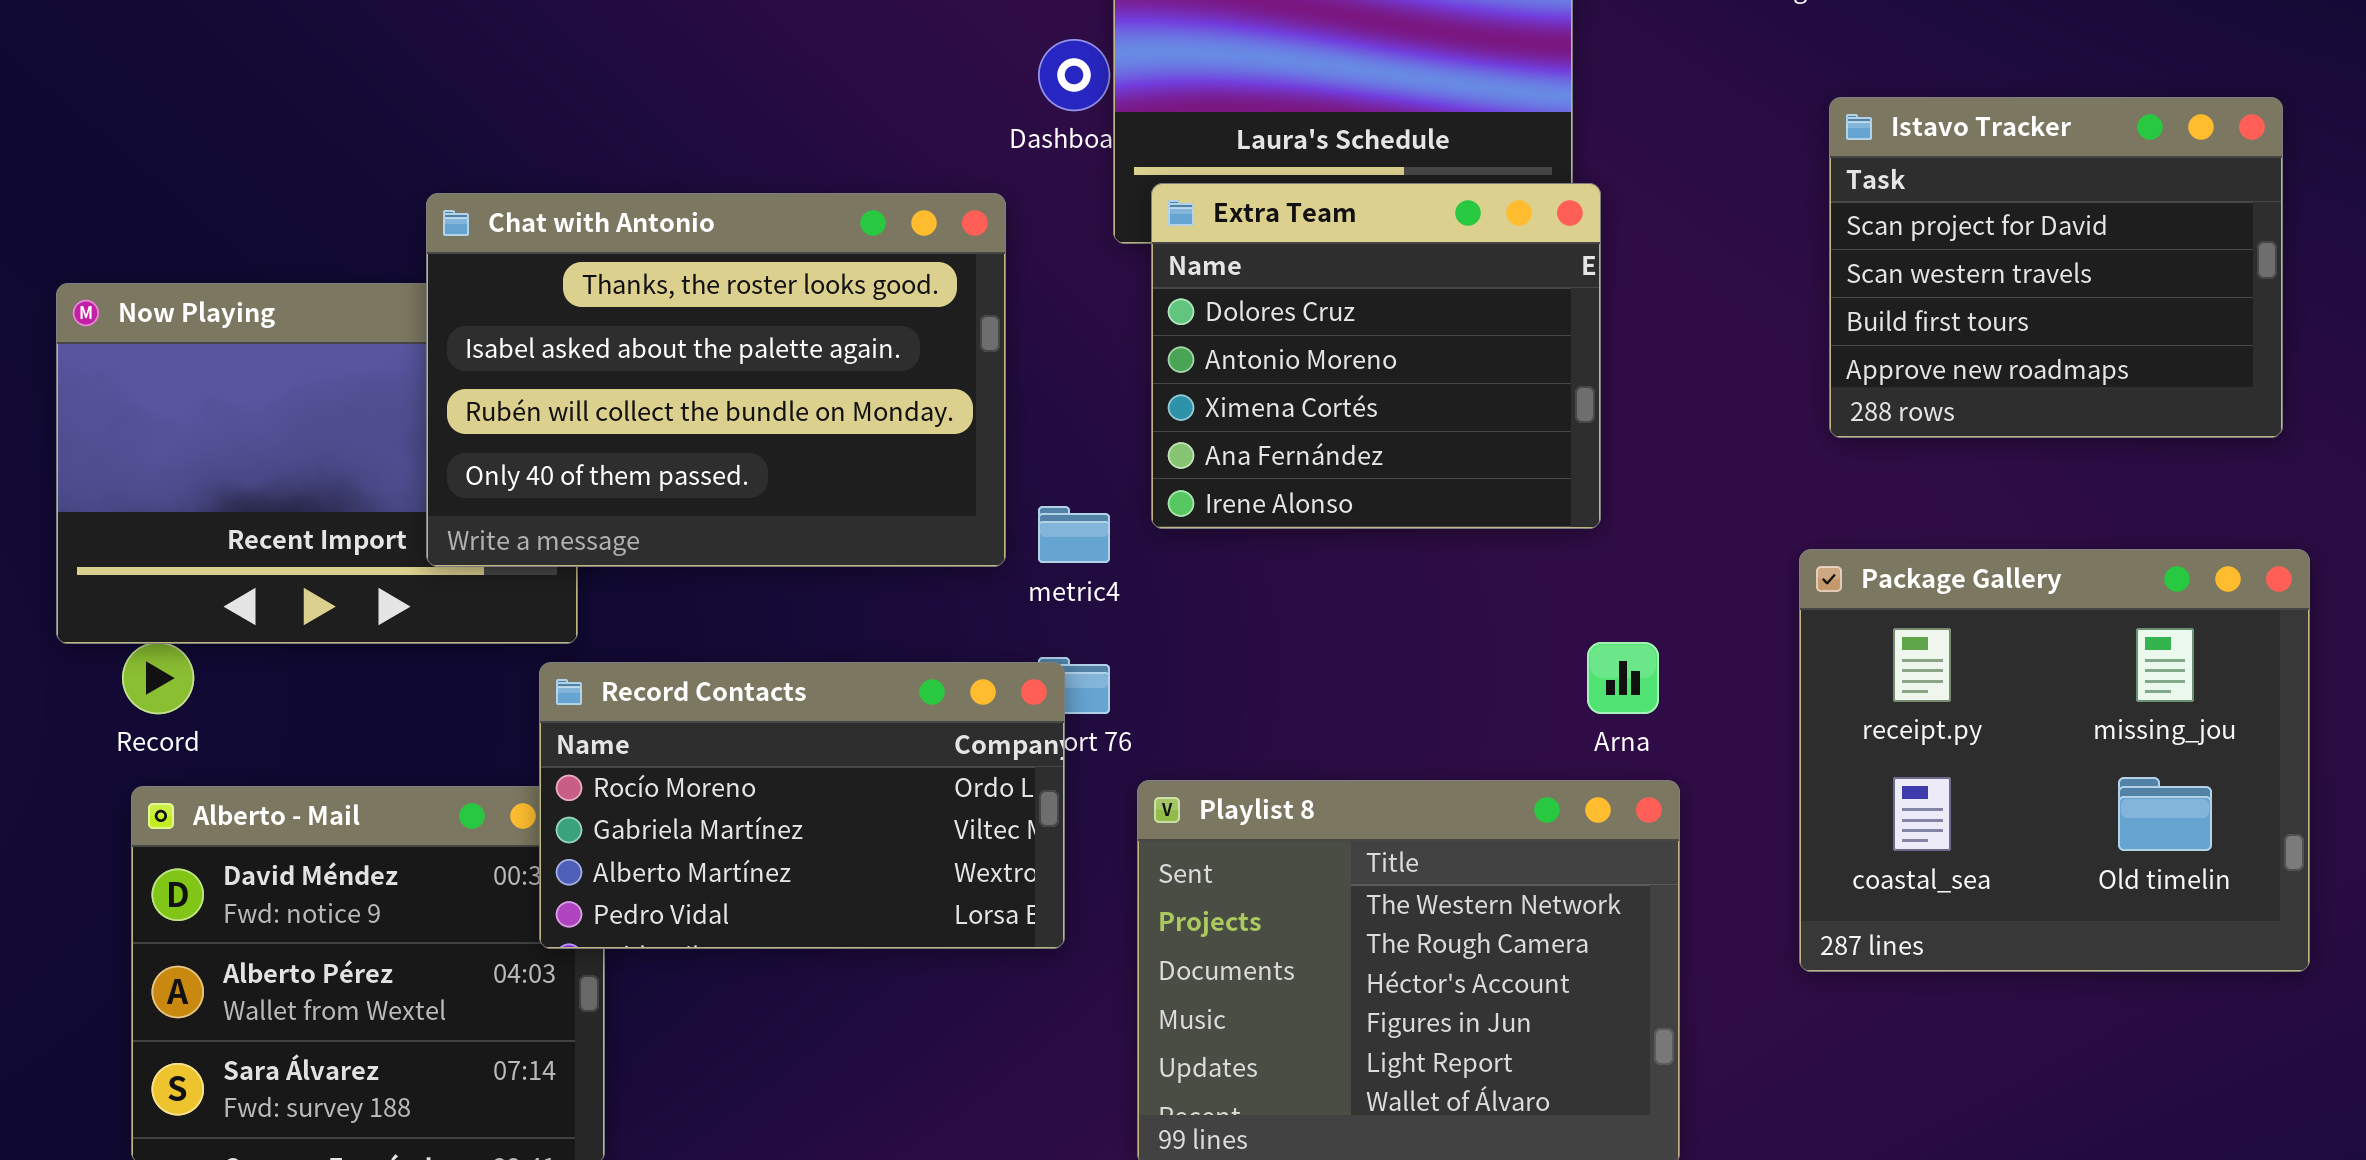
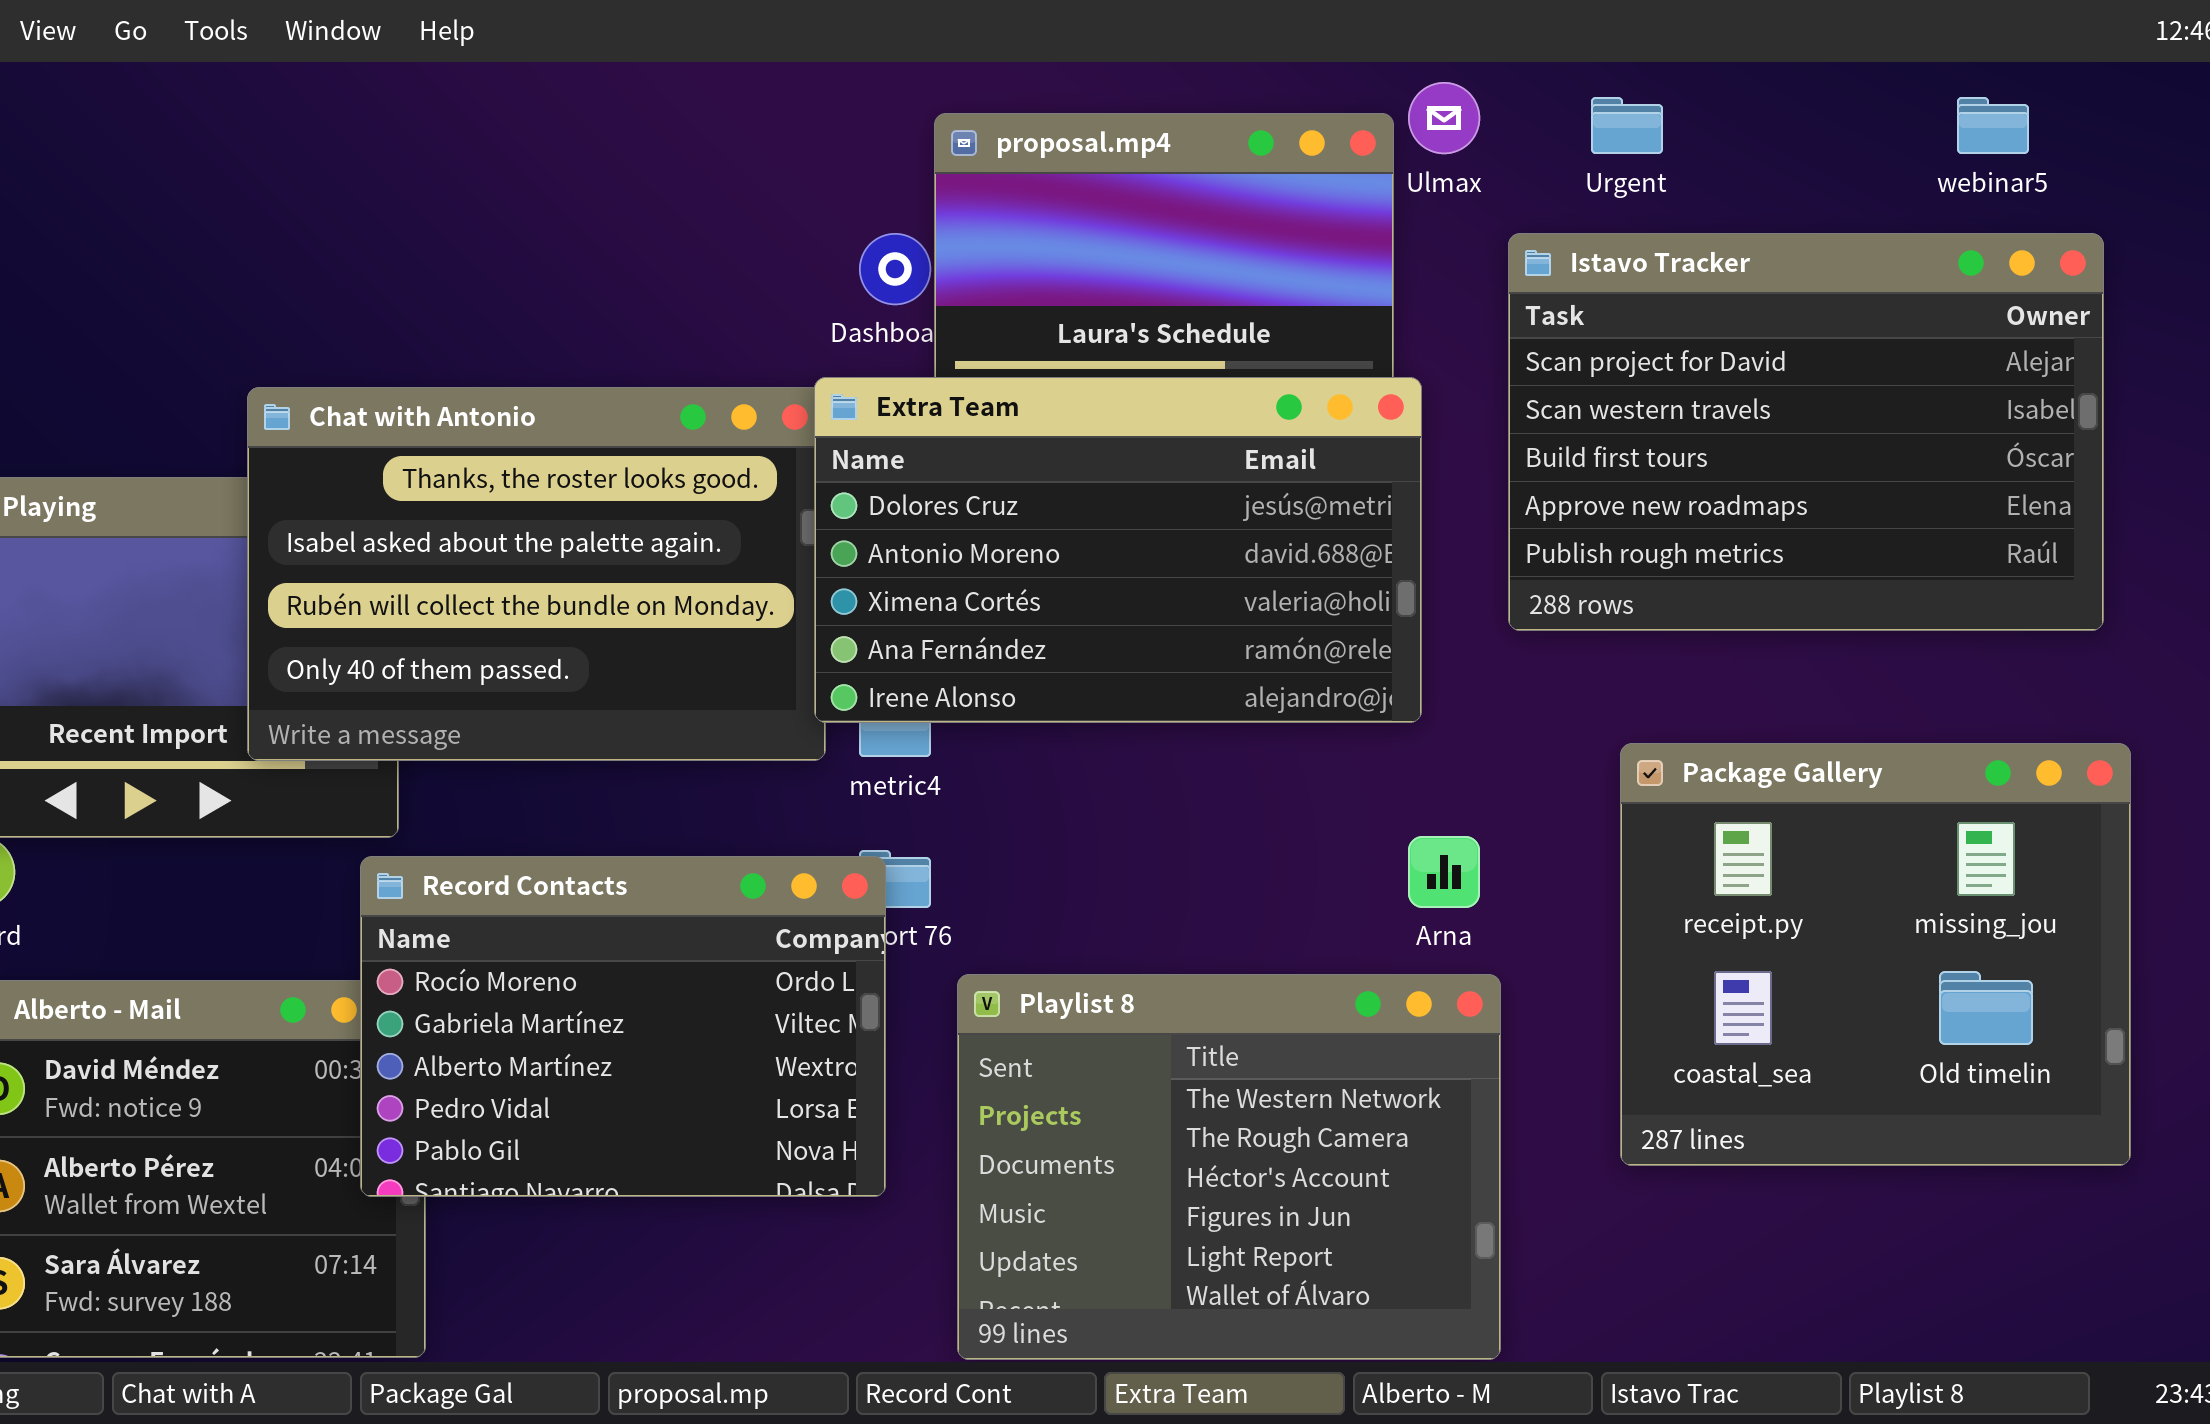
Istavo Tracker: [1829,97,2283,438] -> [1508,233,2104,631], resized
Extra Team: [1151,183,1601,529] -> [814,377,1422,723], resized
Record Contacts: [539,662,1065,949] -> [360,856,886,1197], resized

